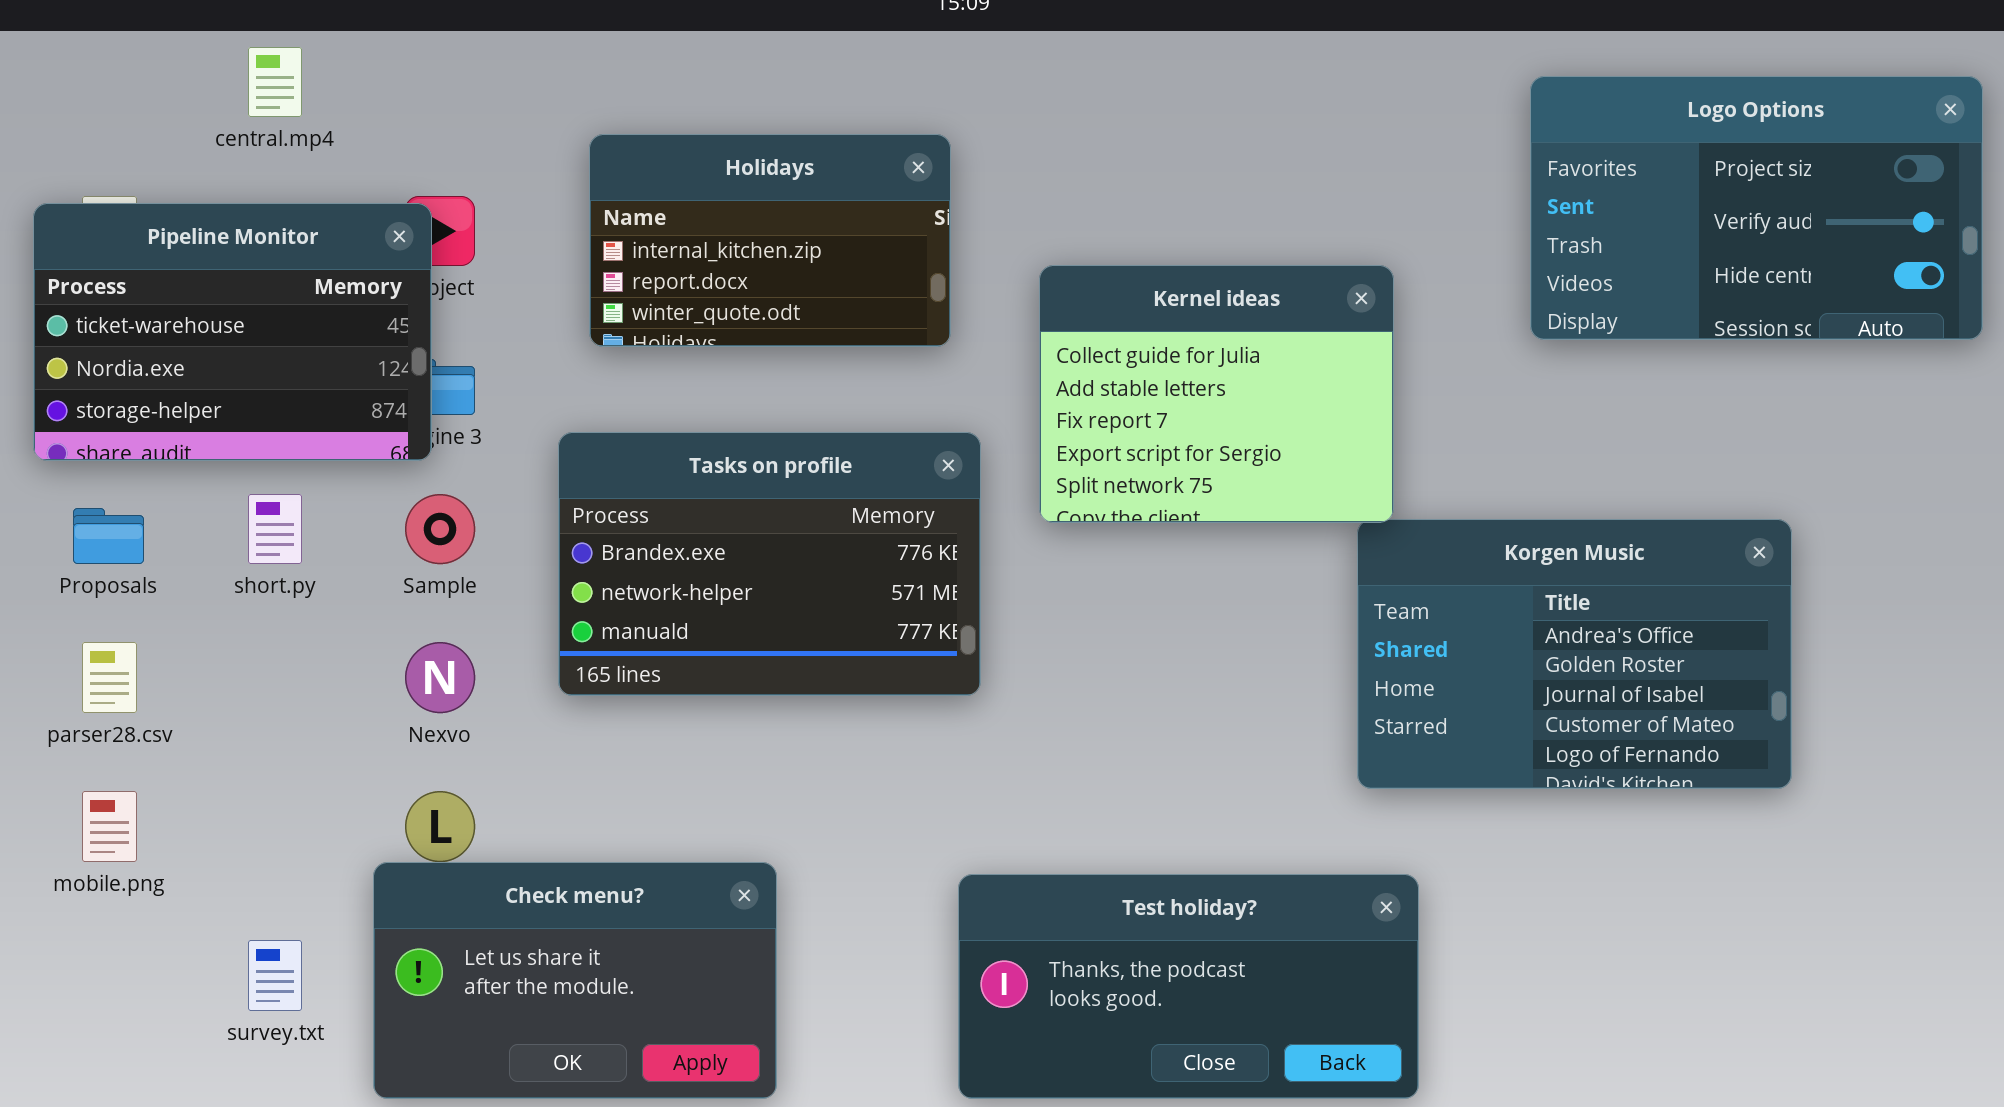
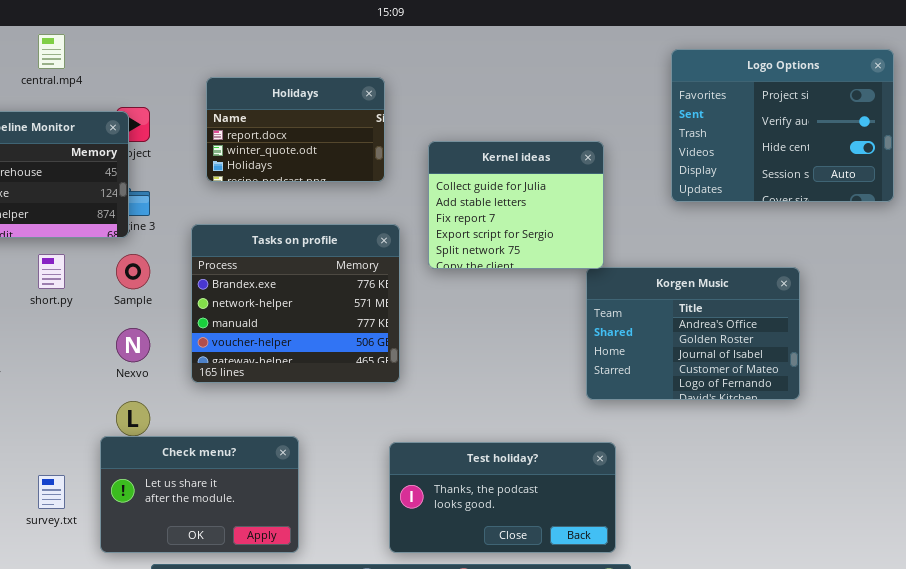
Logo Options: [1530,76,1983,340] -> [671,49,894,202], resized
Holidays: [589,134,951,347] -> [206,77,385,182], scrolled down 1 row
Tasks on profile: [558,432,981,696] -> [191,224,400,383], resized

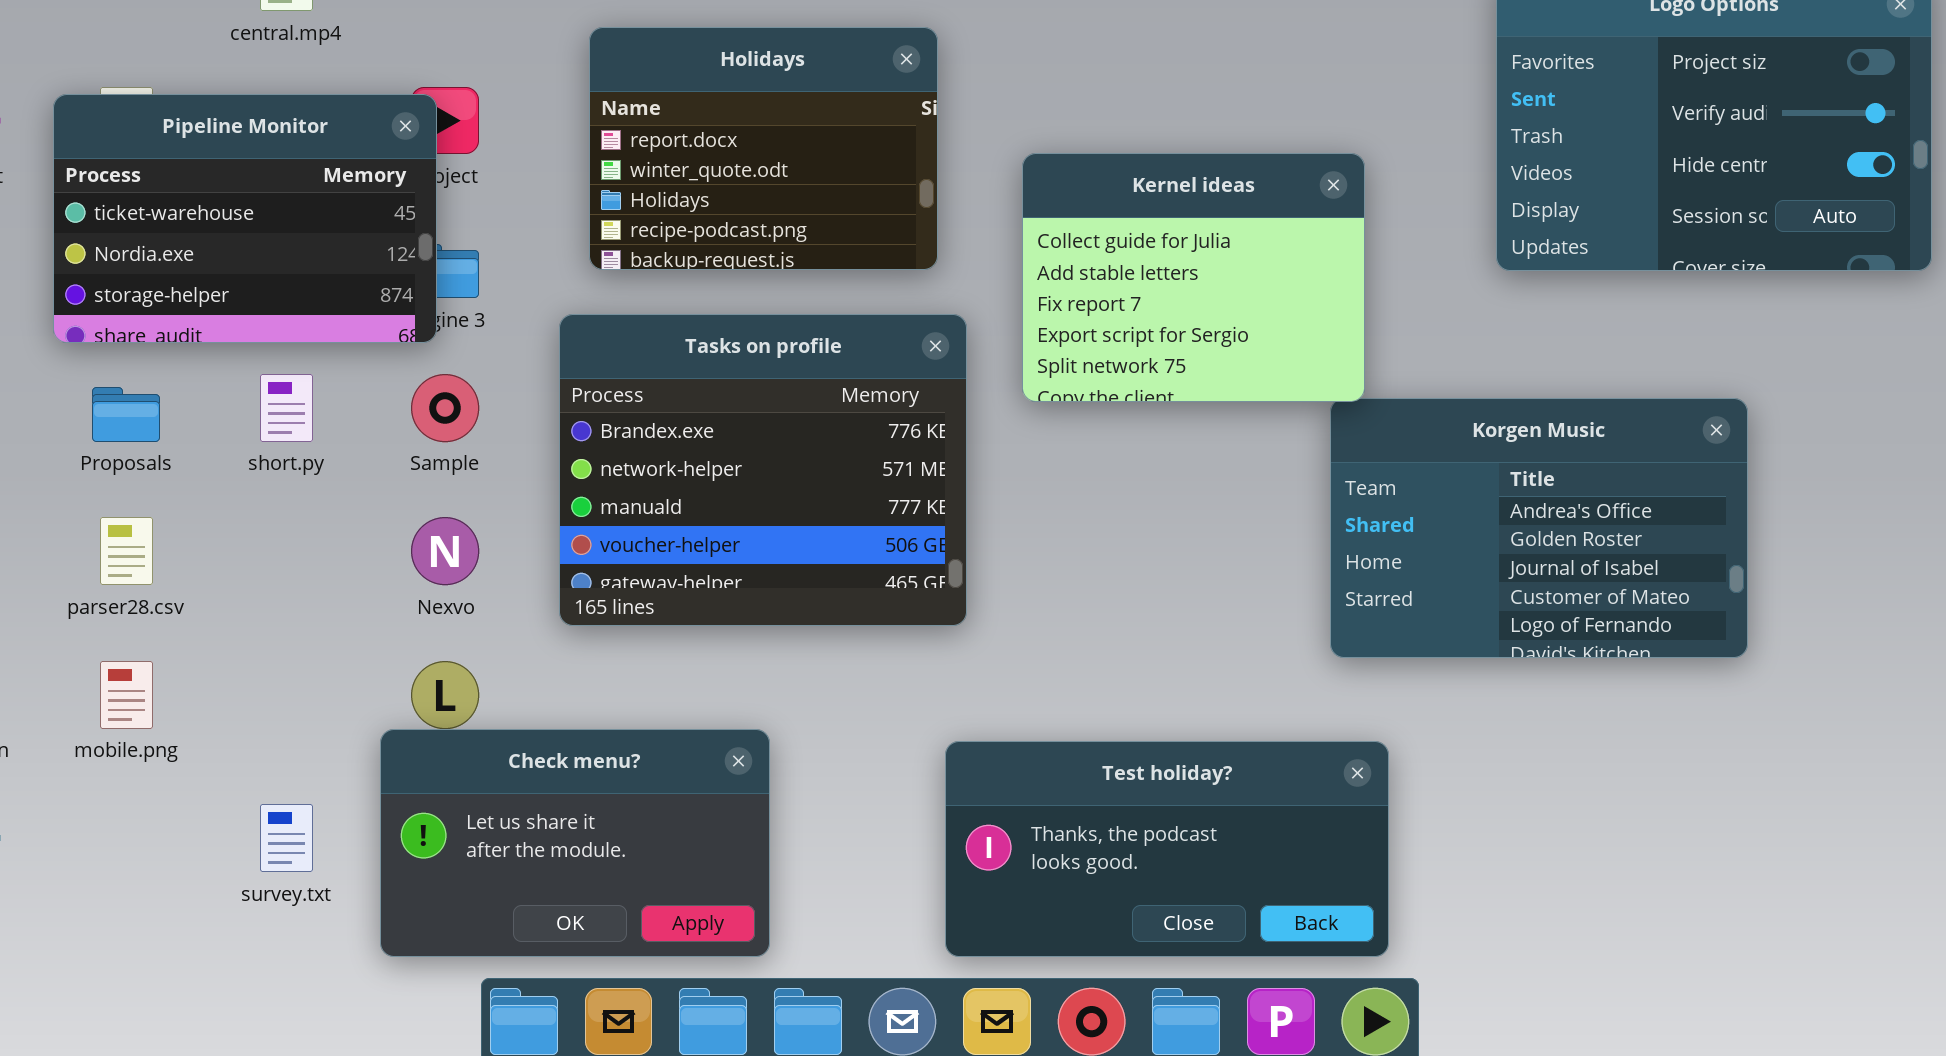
Holidays: [206,77,385,182] -> [589,27,938,270], resized

